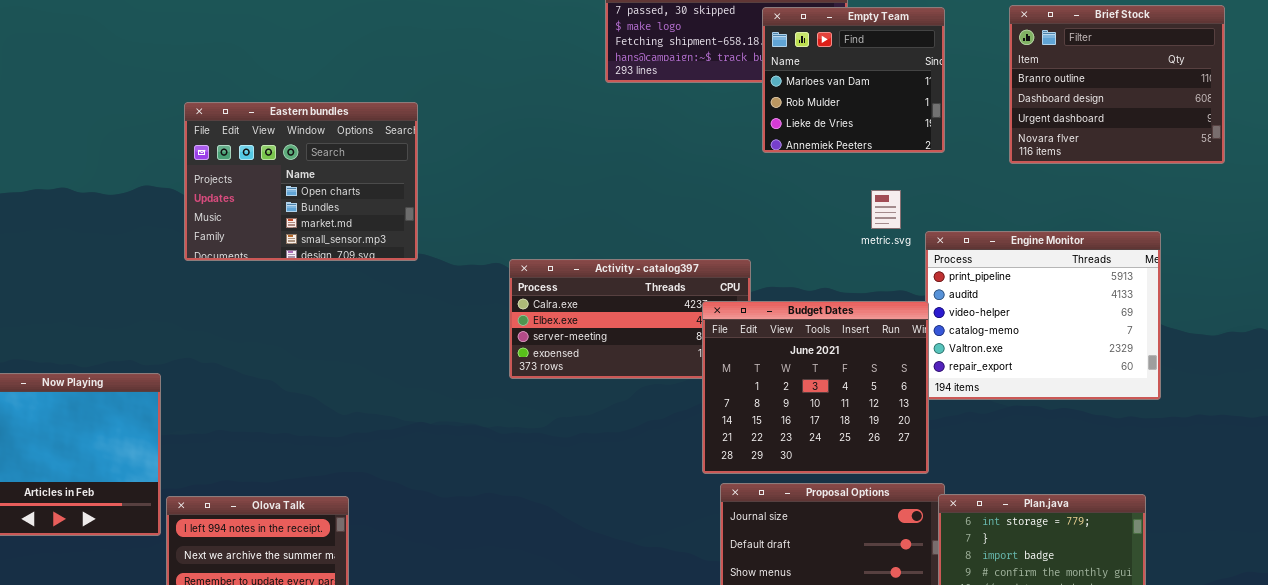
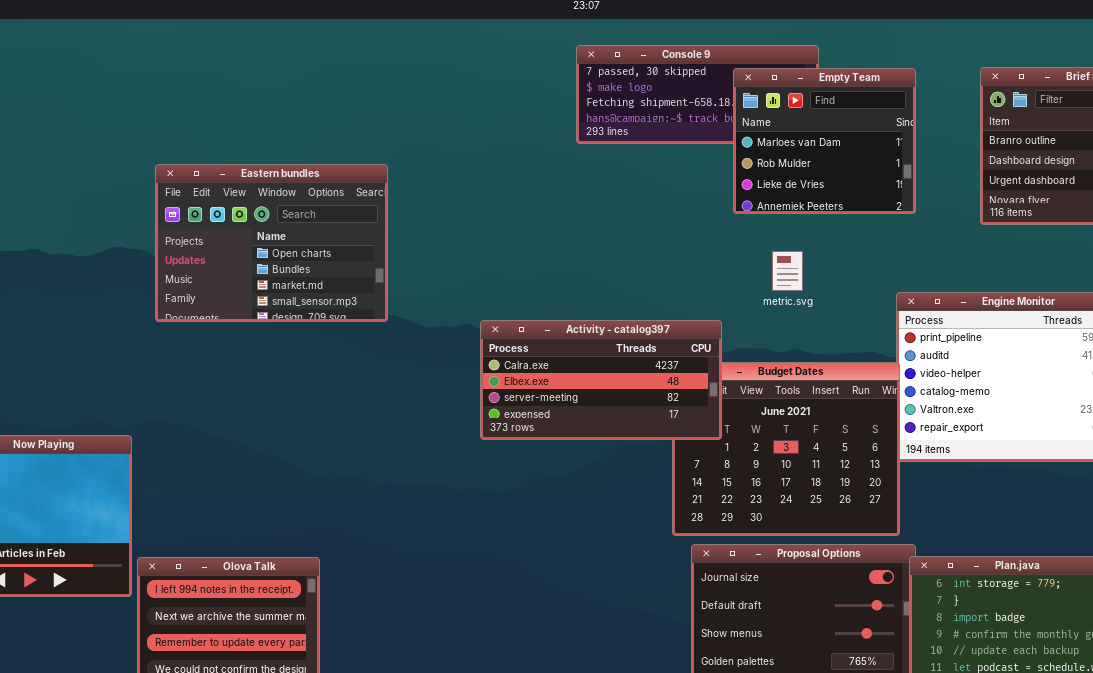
metric.svg: [871,190,901,229] -> [772,251,803,291], moved
Activity - catalog397: [509,259,751,379] -> [480,320,722,440], raised

